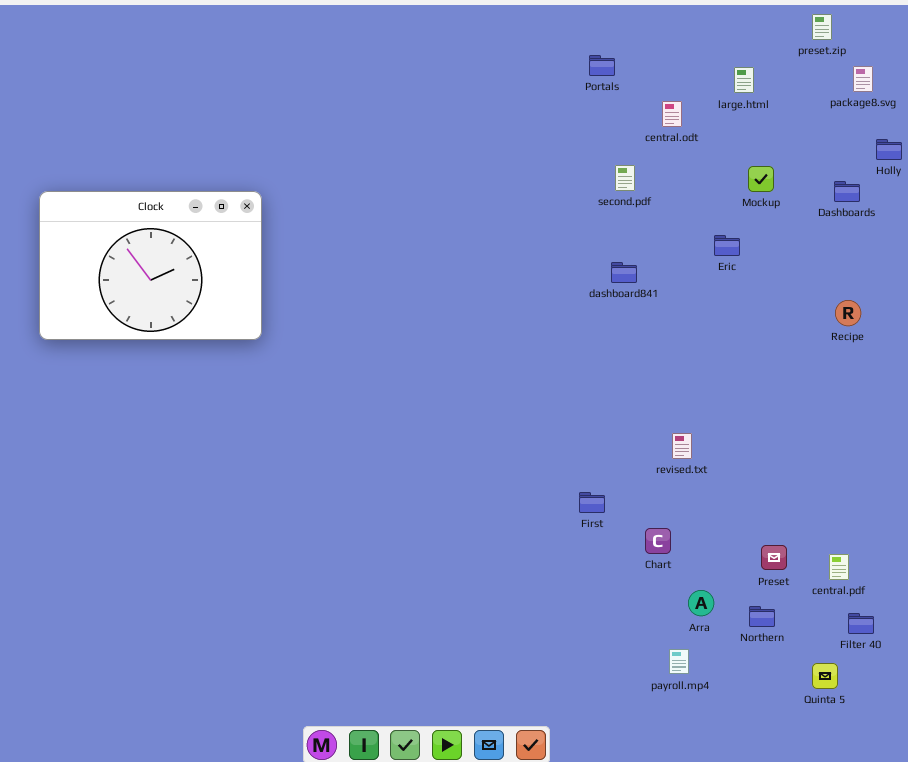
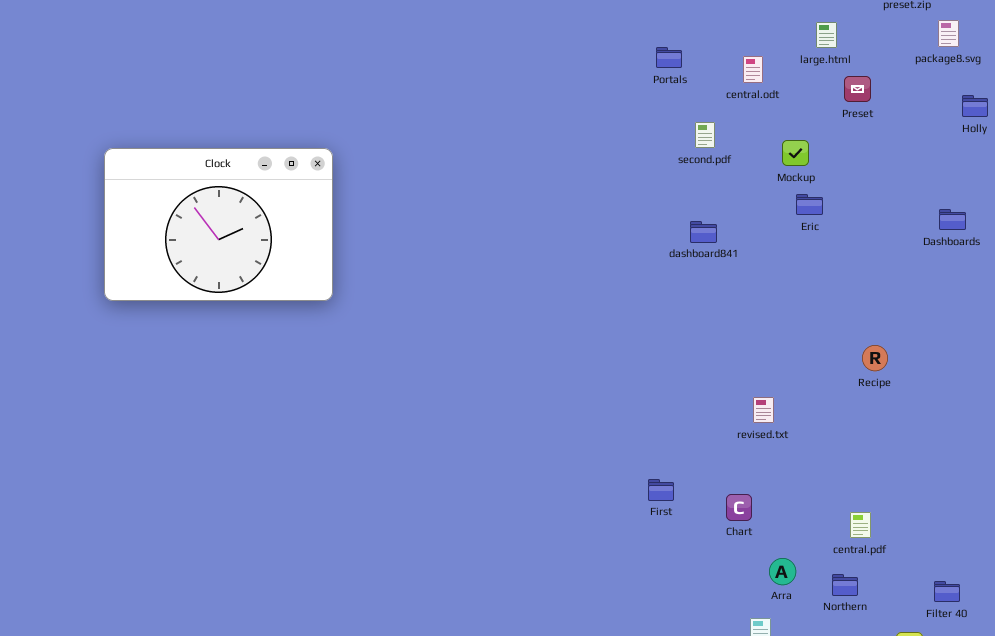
Portals: [589,55,615,76] -> [656,47,682,68], moved
Mockup: [748,166,774,192] -> [782,140,809,166], moved
Dashboards: [834,181,860,202] -> [939,209,966,230], moved
Recipe: [835,300,861,326] -> [862,345,888,371], moved
First: [579,492,605,513] -> [648,479,674,501], moved
Preset: [761,545,787,570] -> [844,76,871,102], moved
central.pdf: [829,554,849,580] -> [850,512,871,538], moved

